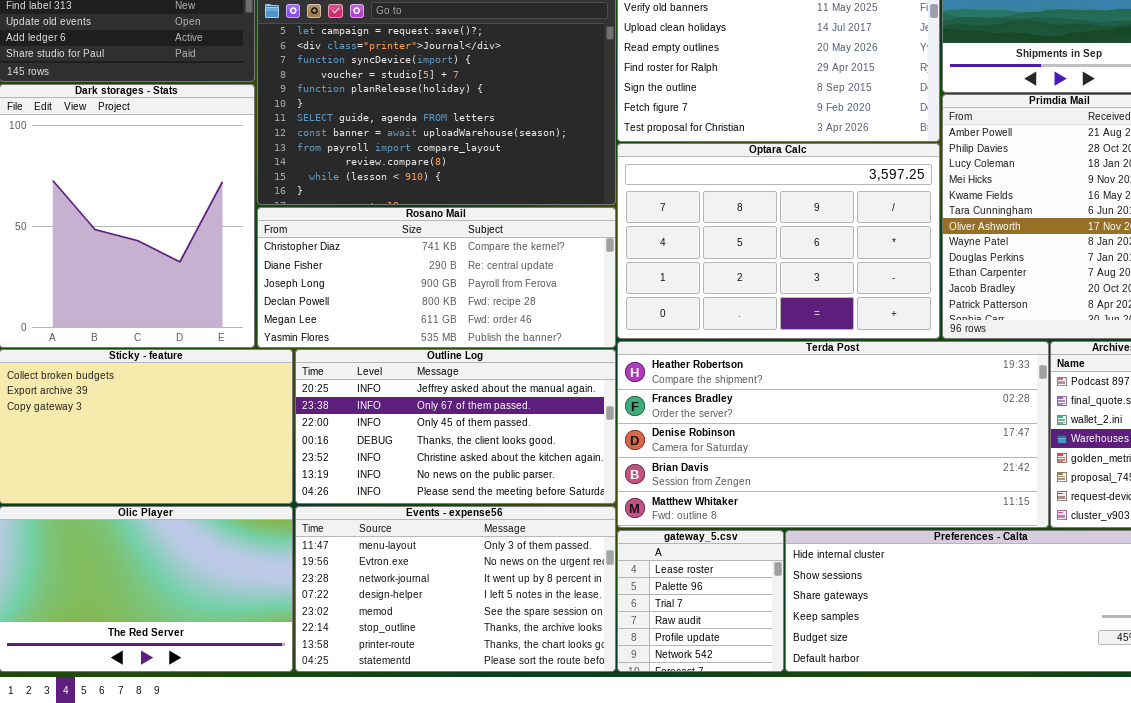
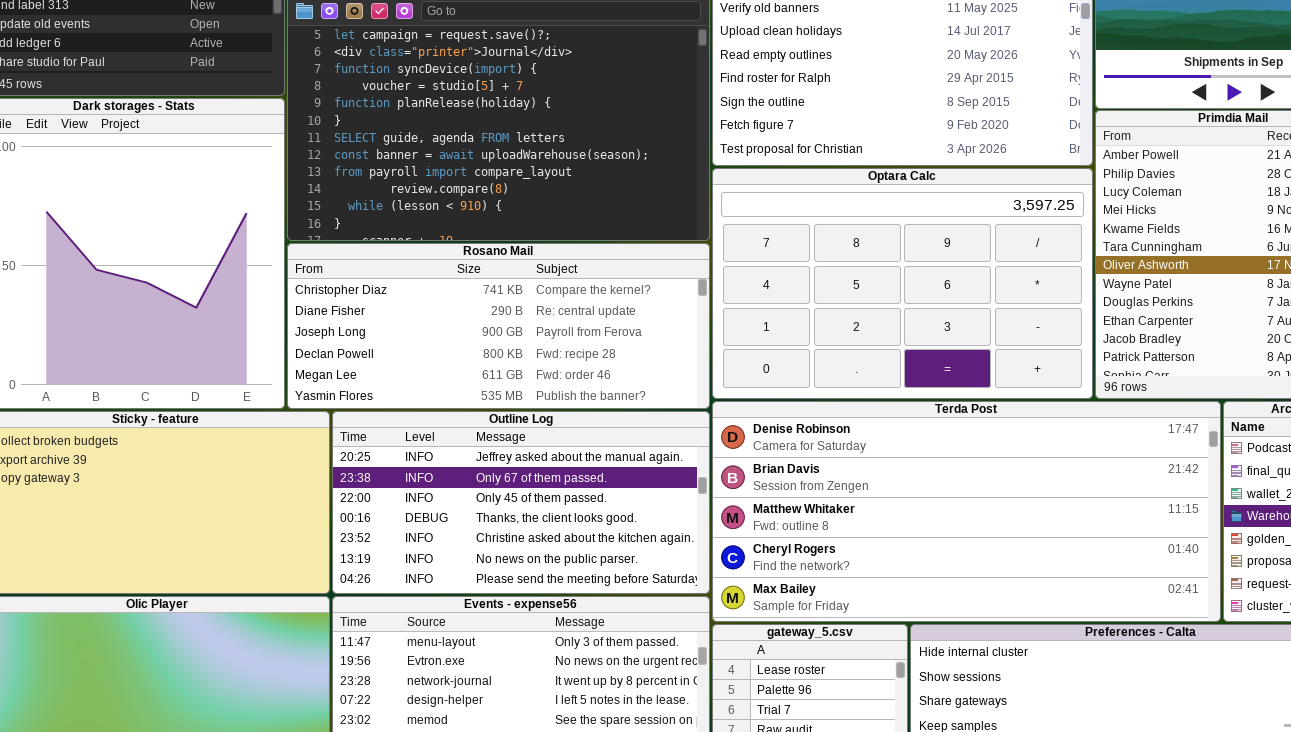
Terda Post: [617,341,1049,528] -> [712,401,1221,622], scrolled down 2 rows

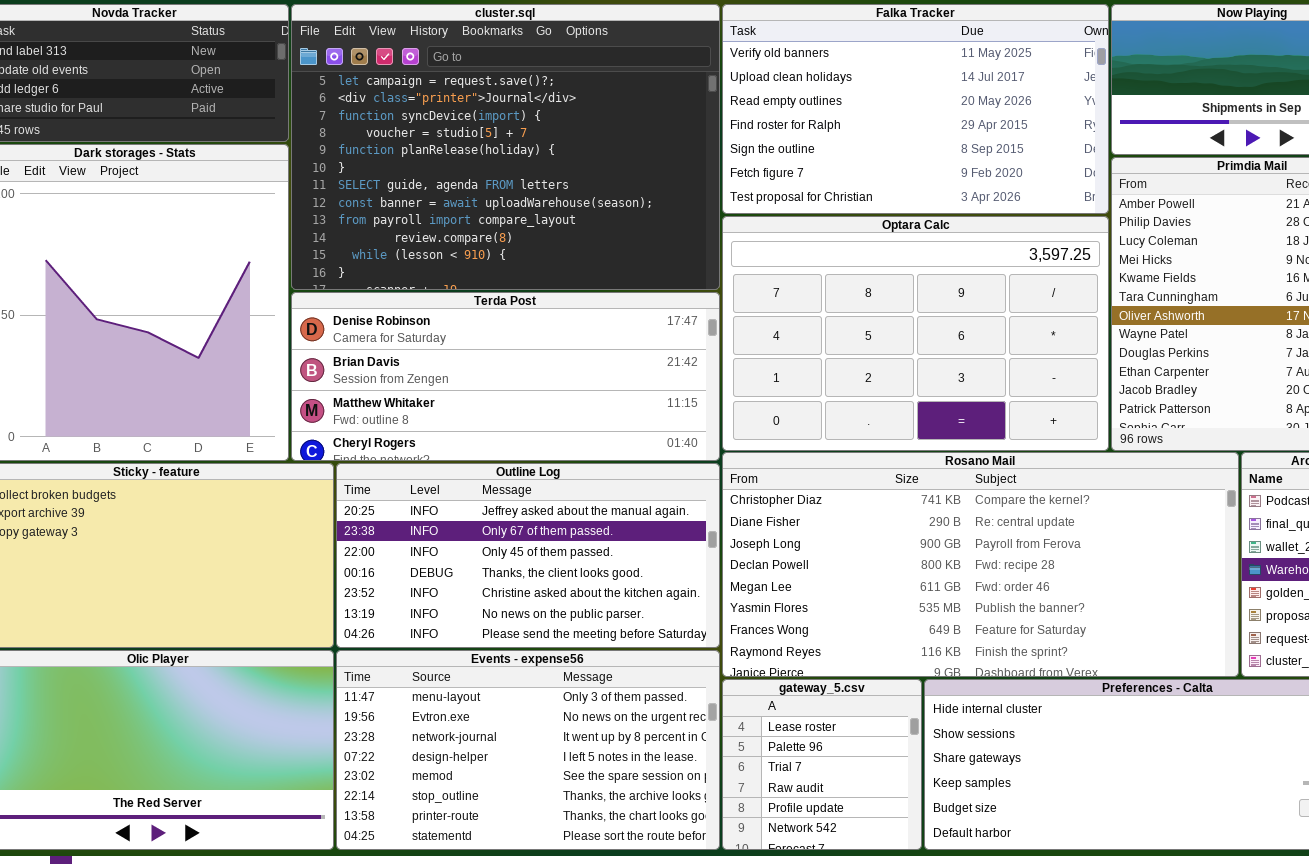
Rosano Mail: [287,243,710,409] -> [722,452,1239,677], moved, resized
Terda Post: [712,401,1221,622] -> [291,292,720,461], moved, resized

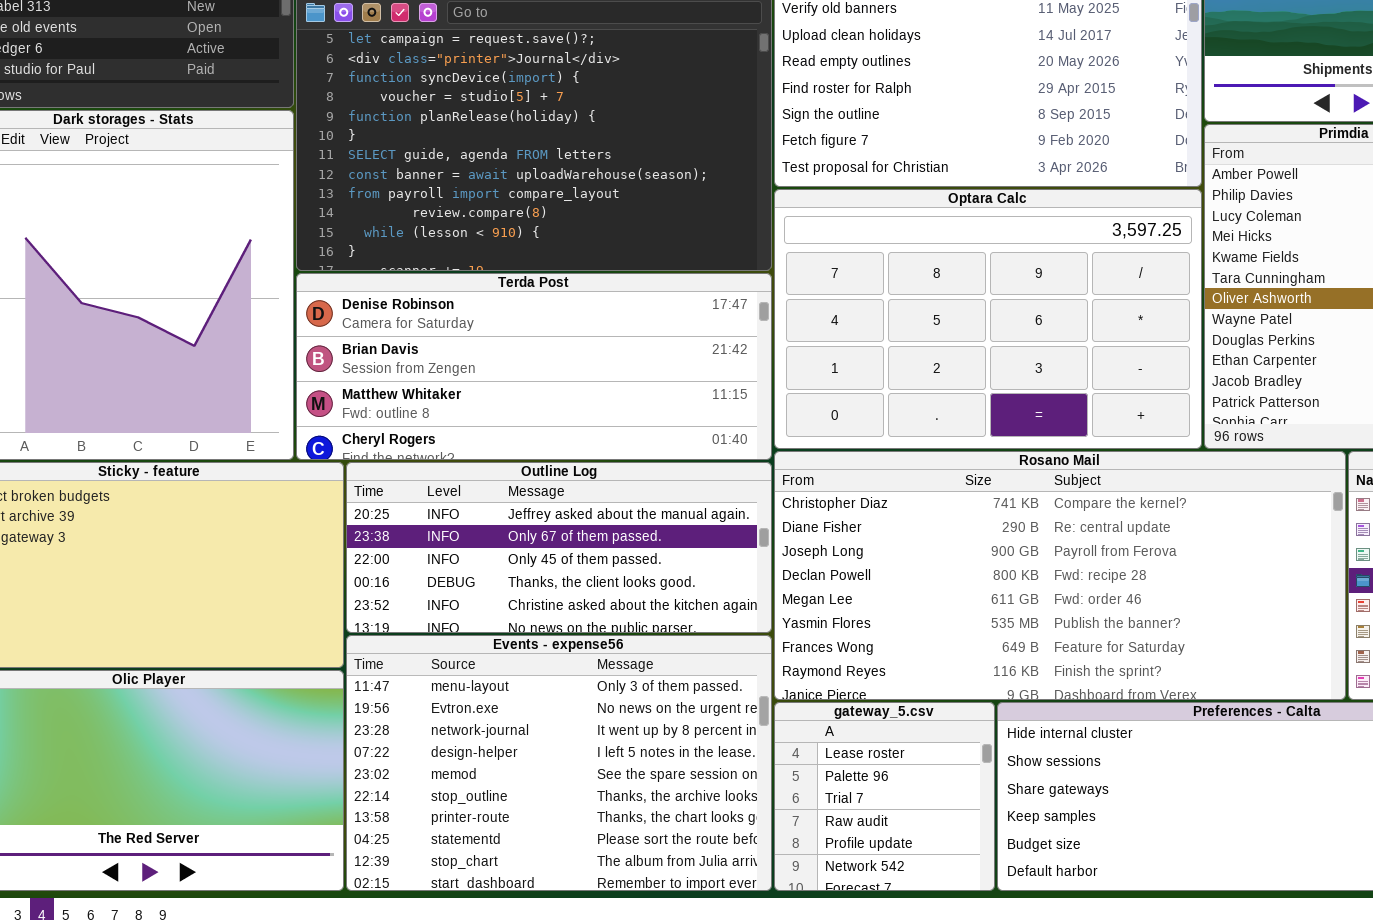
Outline Log: [336,463,720,648] -> [346,462,772,633], resized
Events - expense56: [336,650,720,850] -> [346,635,772,891], resized

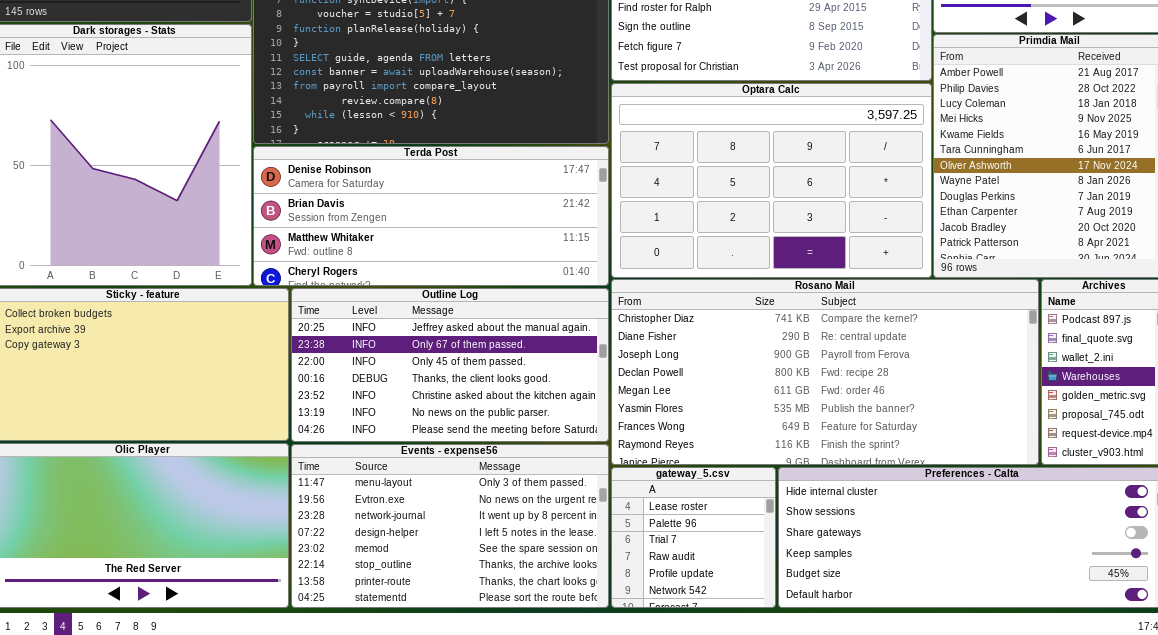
Outline Log: [346,462,772,633] -> [291,288,609,442], resized
Events - expense56: [346,635,772,891] -> [291,444,609,608], resized

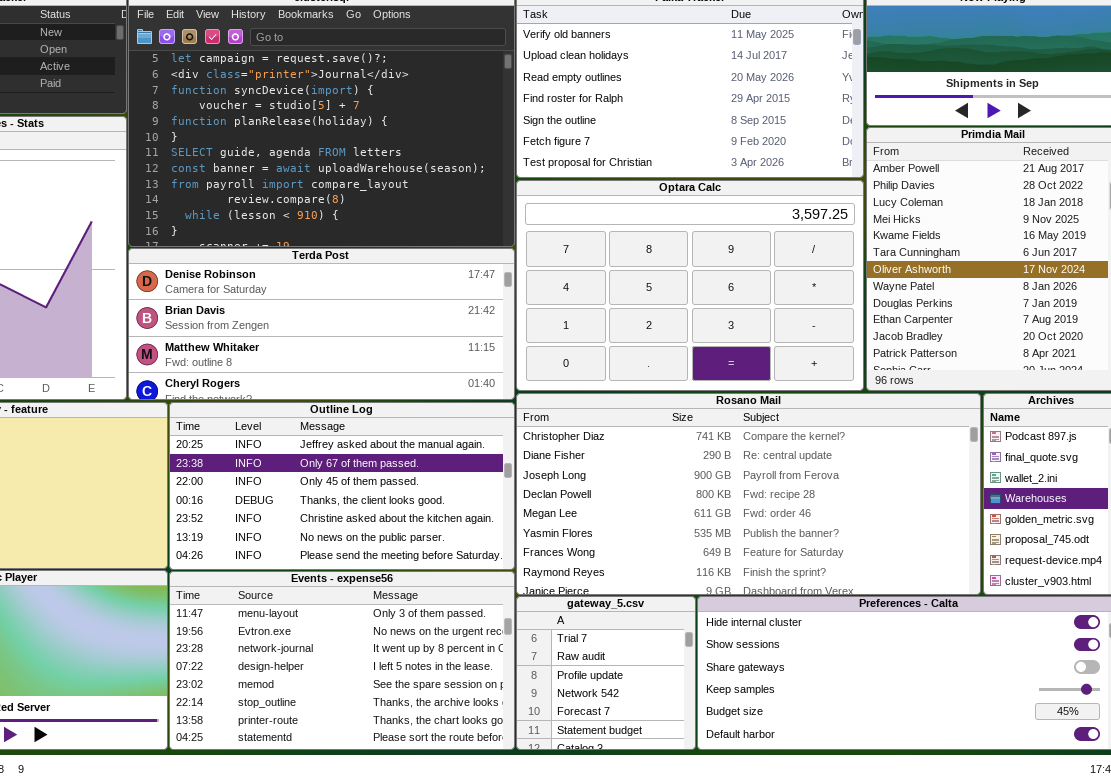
gateway_5.csv: [611,467,776,608] -> [516,596,696,750], scrolled down 2 rows

